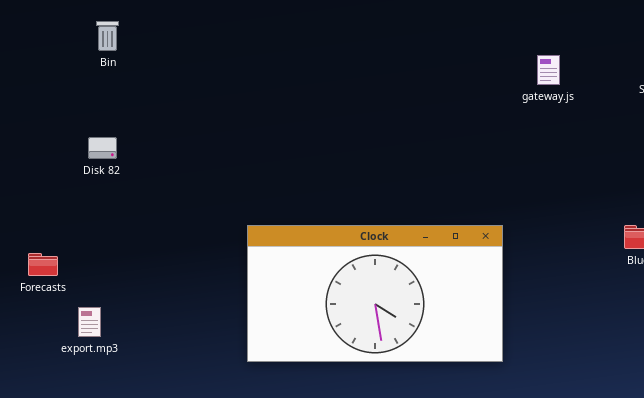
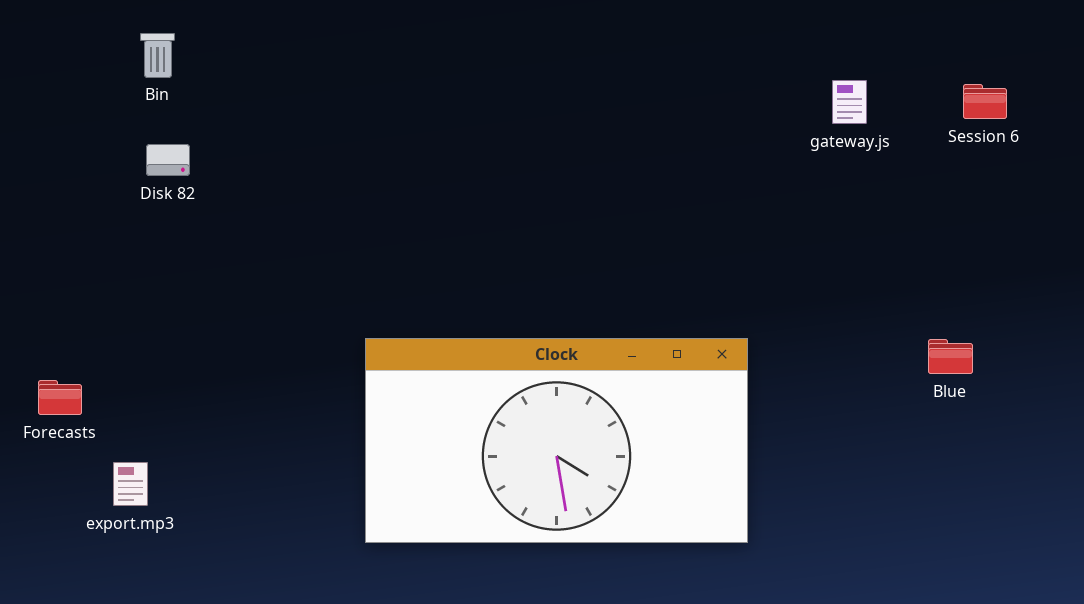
gateway.js: [537,55,560,85] -> [832,80,867,124], moved
Disk 82: [88,137,117,159] -> [146,144,190,176], moved

